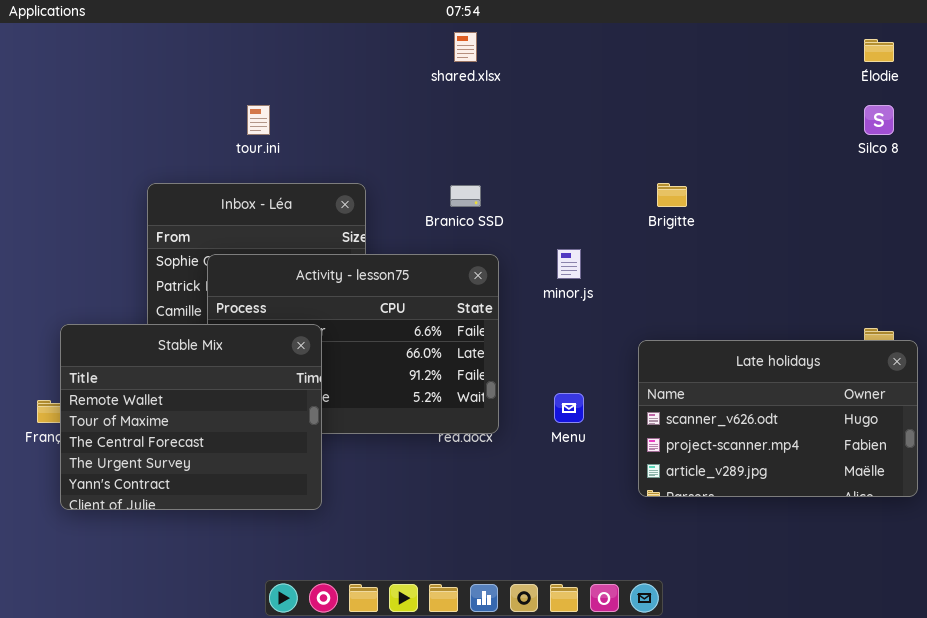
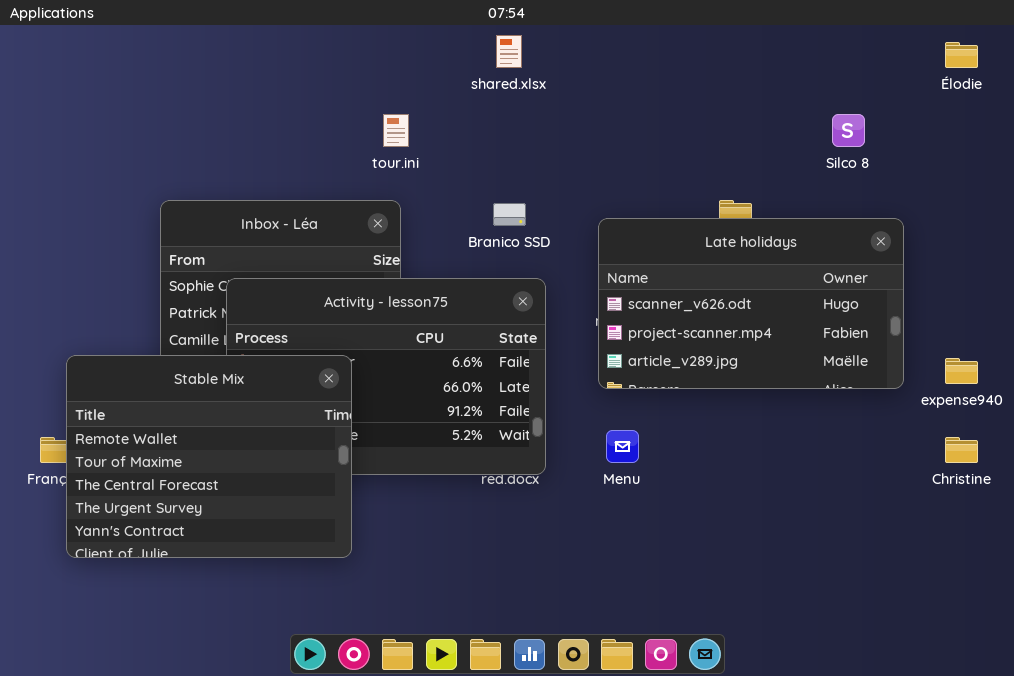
tour.ini: [247,105,270,135] -> [383,114,409,147], moved
Silco 8: [864,105,894,135] -> [832,114,865,147], moved
Late holidays: [638,340,918,497] -> [598,218,904,389], moved

